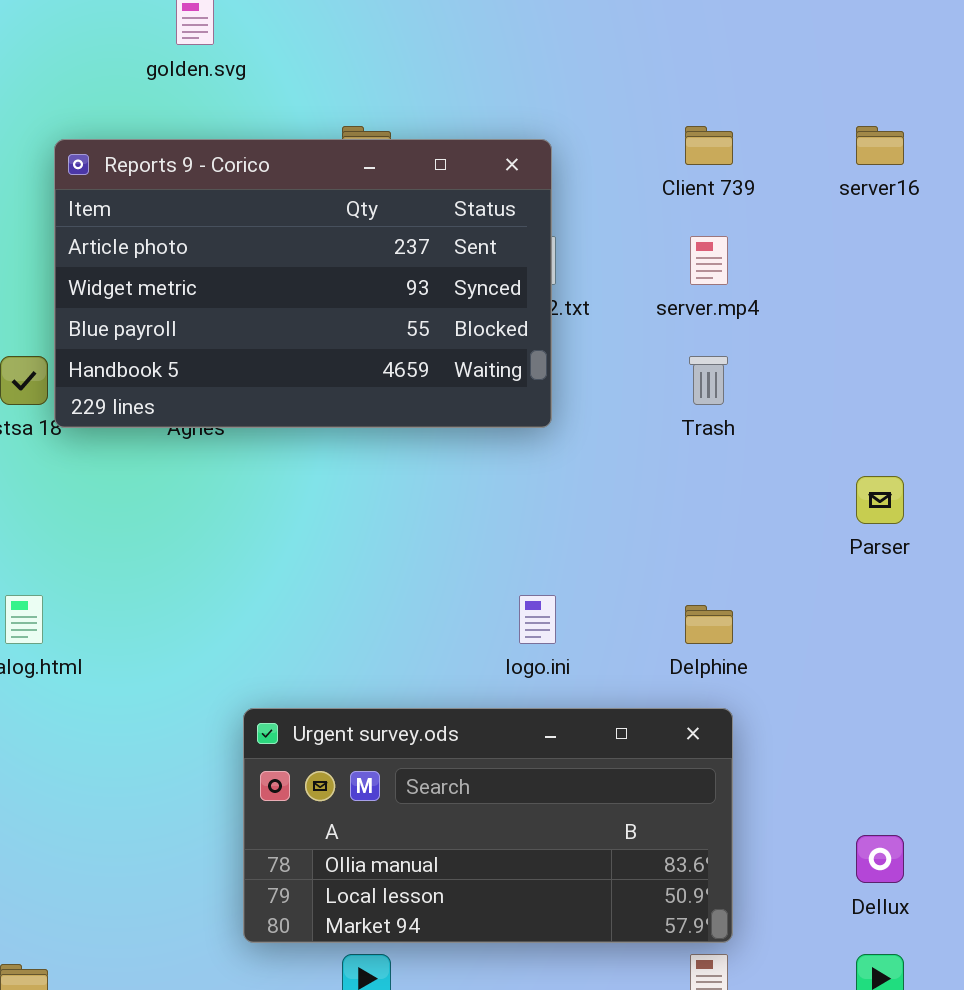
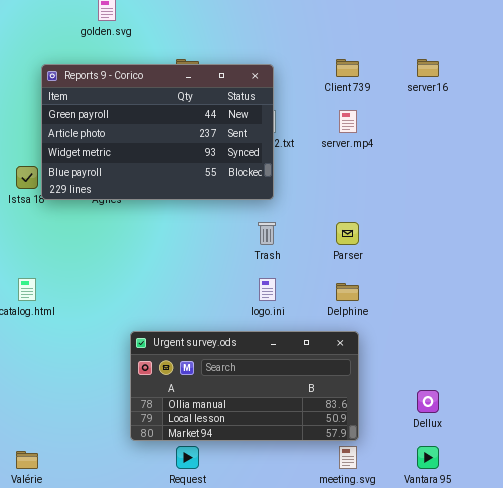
Reports 9 - Corico: [54,139,552,428] -> [41,64,274,200], scrolled up 1 row
Trash: [689,356,728,405] -> [258,222,276,245], moved
Parser: [856,476,904,524] -> [336,222,359,245], moved

